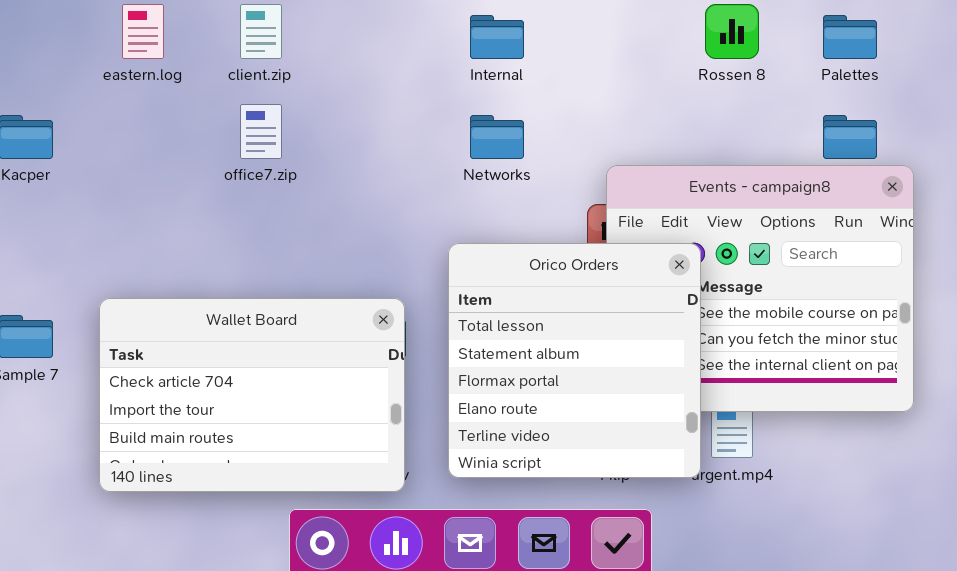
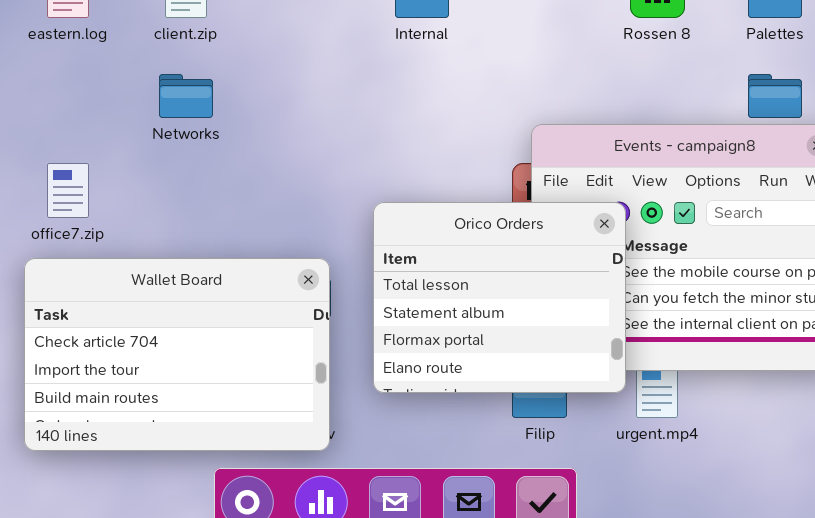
office7.zip: [240,104,282,159] -> [47,163,89,218], moved
Networks: [470,115,524,159] -> [159,74,213,118], moved
Orico Orders: [448,243,701,478] -> [373,202,626,393], resized

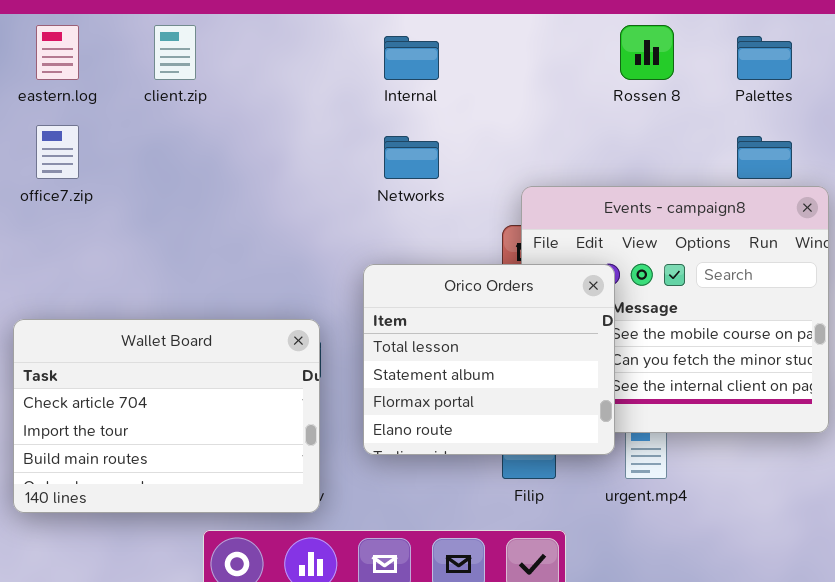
Networks: [159,74,213,118] -> [384,136,439,179], moved
office7.zip: [47,163,89,218] -> [36,125,79,179], moved

